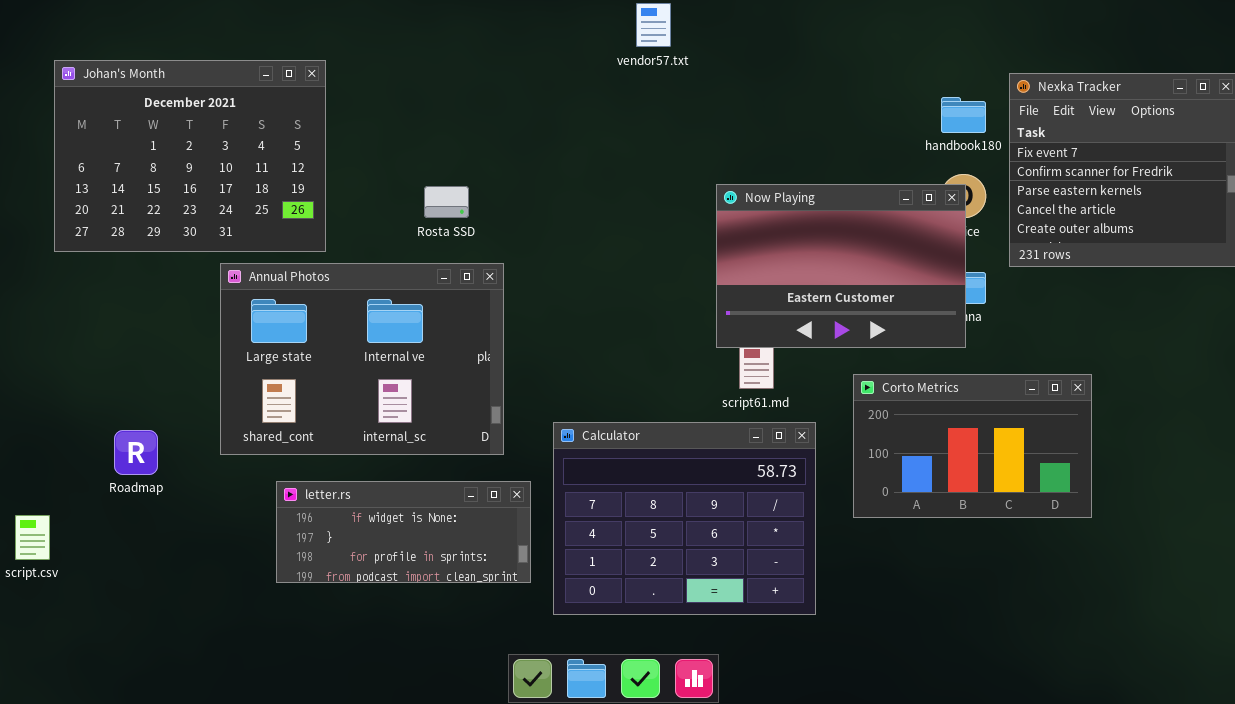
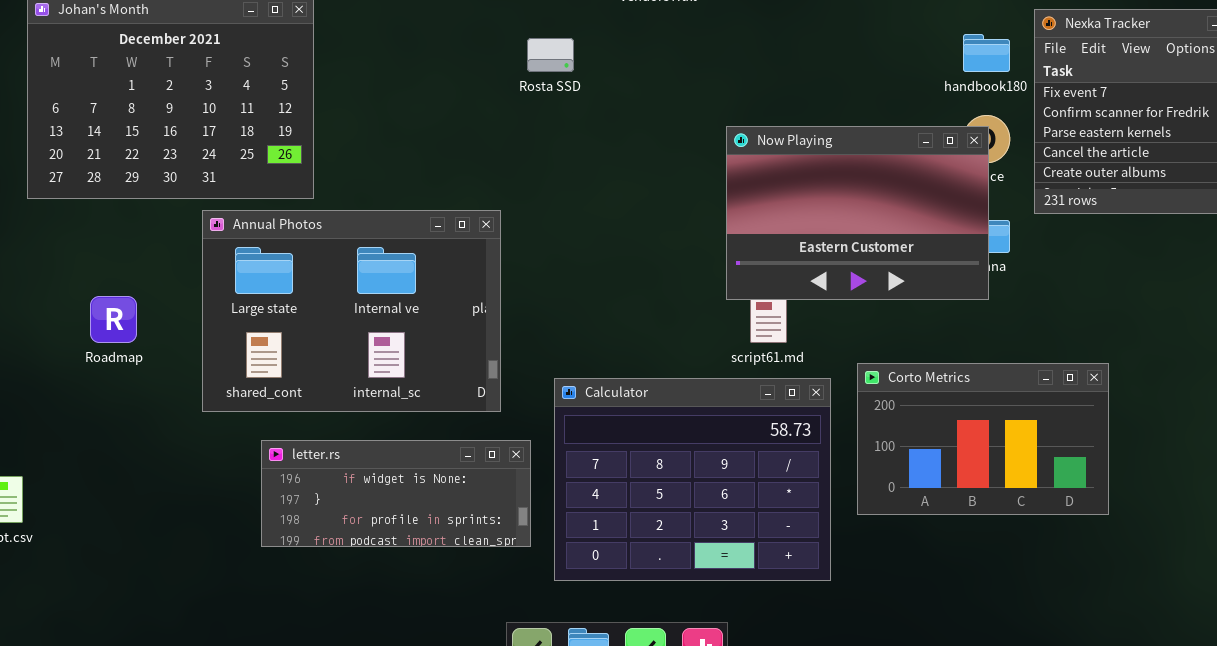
Rosta SSD: [424,186,469,218] -> [527,38,574,72], moved
Corto Metrics: [853,374,1092,518] -> [857,363,1109,515], moved
Roadmap: [114,430,158,475] -> [90,296,137,343], moved

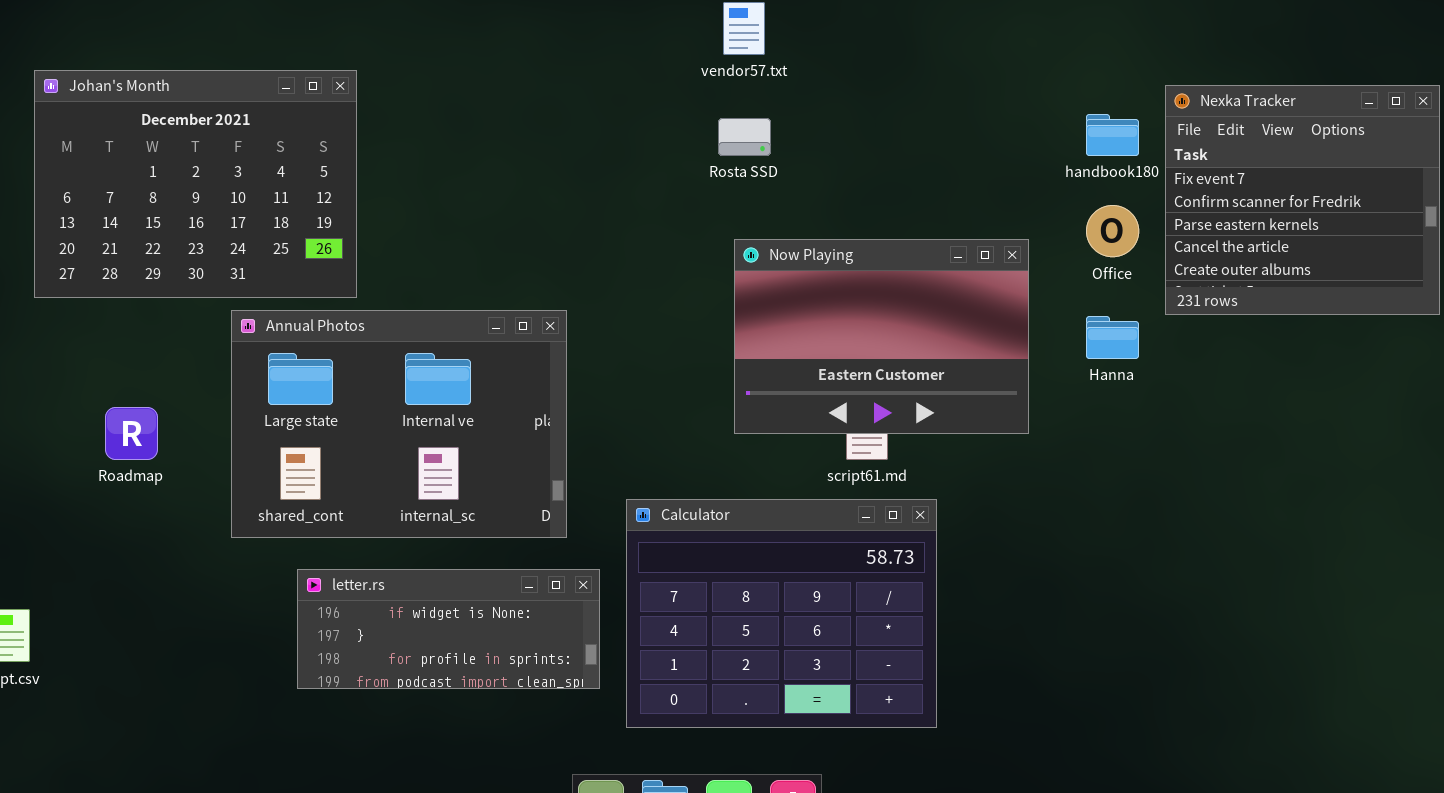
Rosta SSD: [527,38,574,72] -> [718,118,771,156], moved
Now Playing: [726,126,989,300] -> [734,239,1029,434], moved
Corto Metrics: [857,363,1109,515] -> none, closed

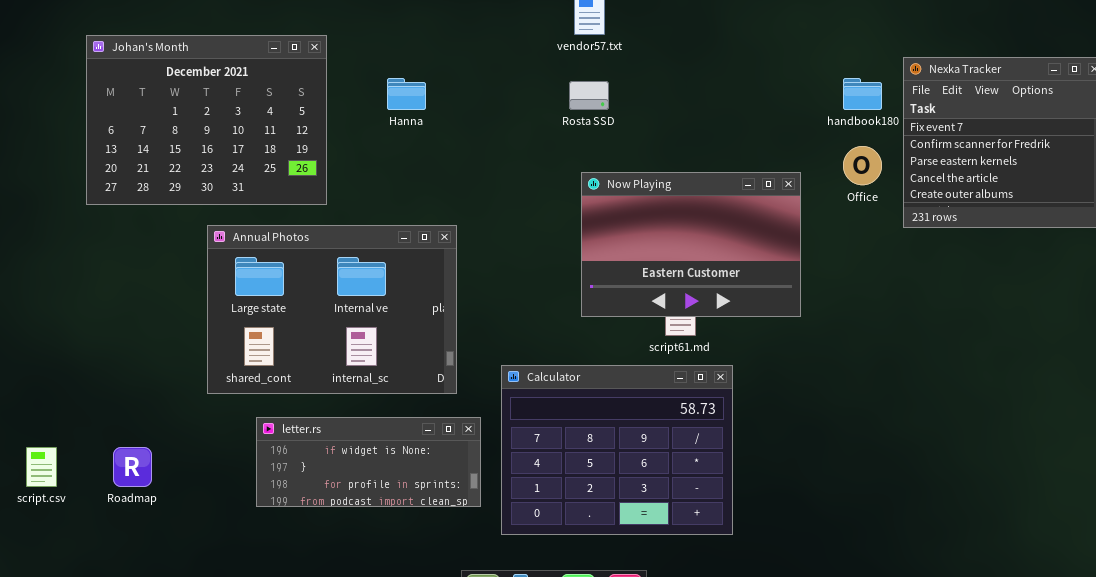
Johan's Month: [34,70,357,298] -> [86,35,327,205], moved
Hanna: [1086,316,1139,359] -> [387,78,426,110], moved
Roadmap: [105,407,158,460] -> [113,447,152,487], moved

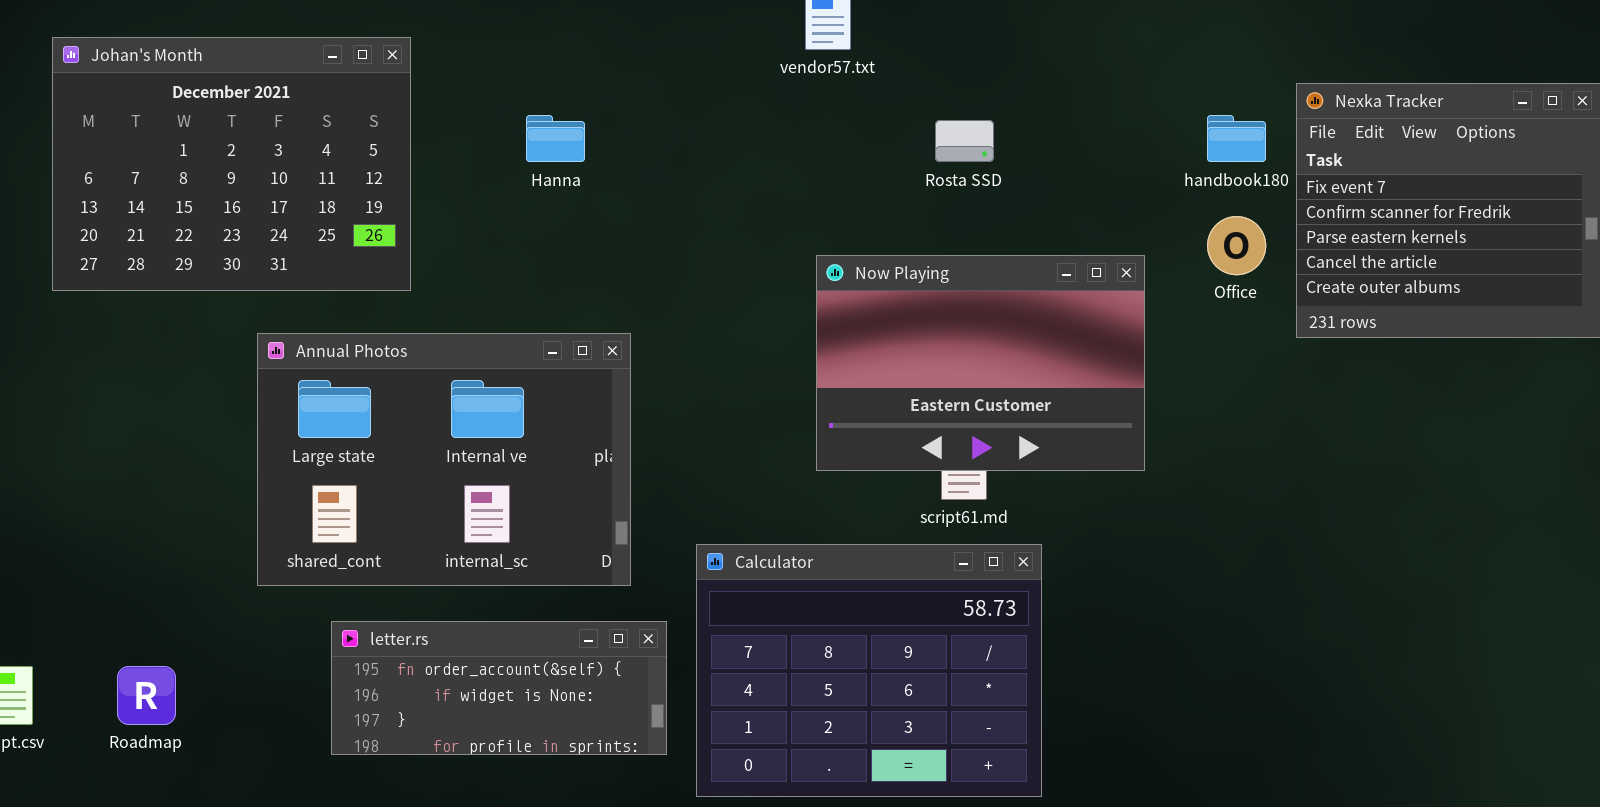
Johan's Month: [86,35,327,205] -> [52,37,411,291], moved
Rosta SSD: [569,81,609,110] -> [935,120,994,162], moved
letter.rs: [256,417,481,507] -> [331,621,667,755], scrolled up 1 row

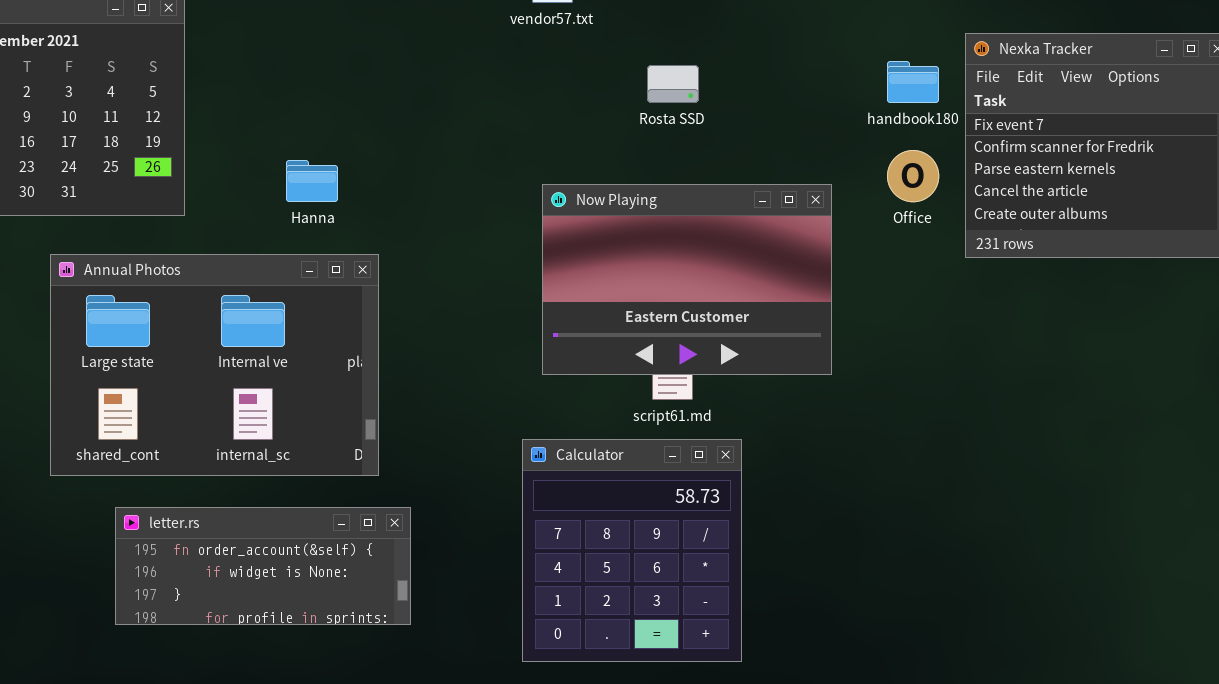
Hanna: [526,115,585,162] -> [286,160,338,202], moved
Calculator: [696,544,1042,797] -> [522,439,742,662], resized

